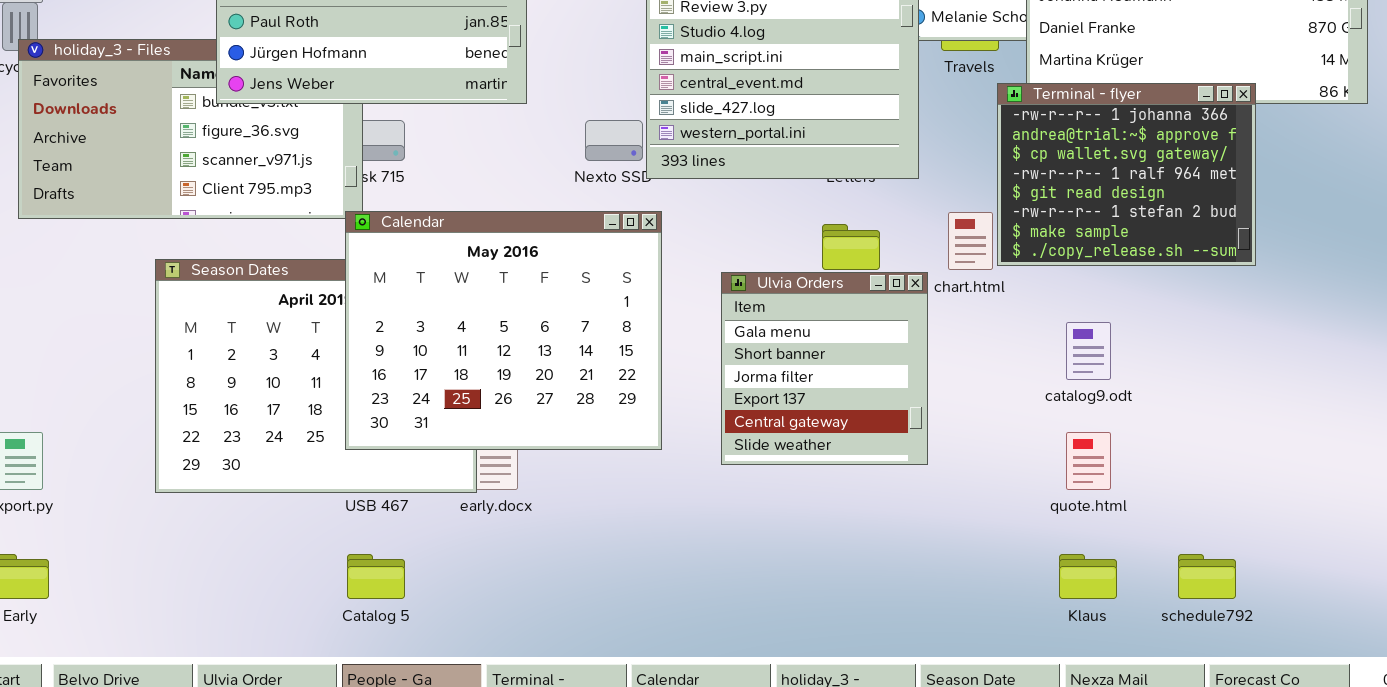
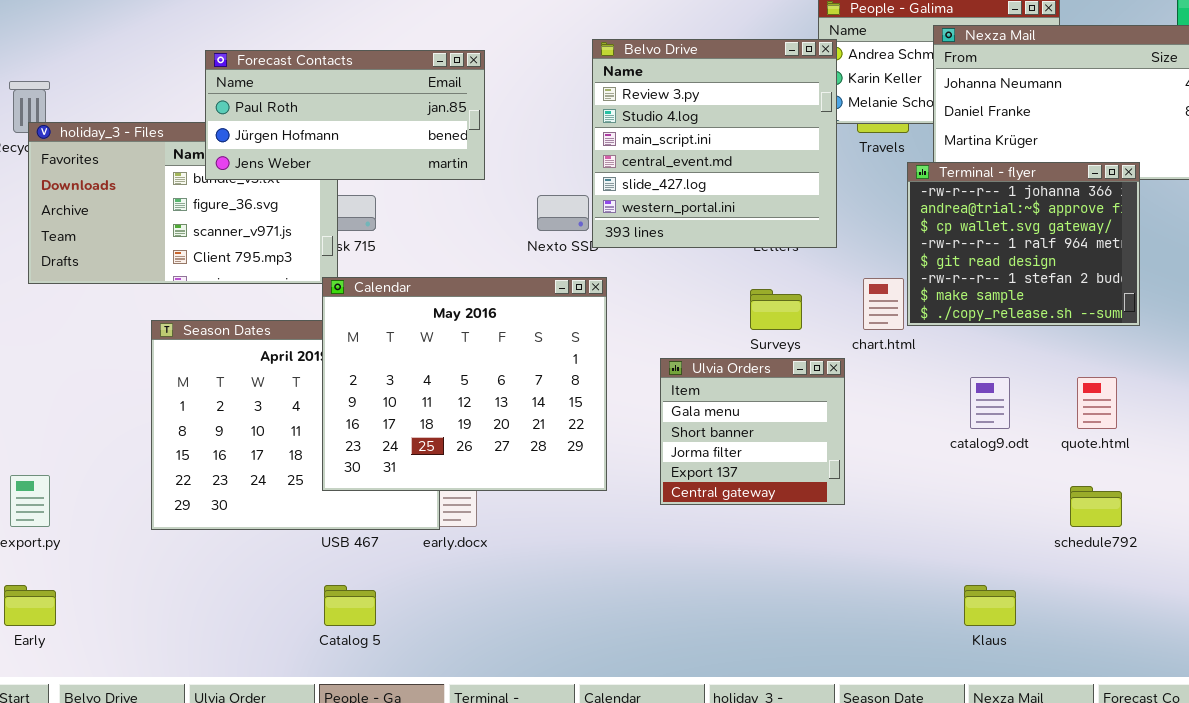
Ulvia Orders: [721,272,928,465] -> [660,358,845,505], resized
quote.html: [1066,432,1111,490] -> [1077,377,1117,429], moved
schedule792: [1178,554,1236,599] -> [1070,486,1122,527], moved

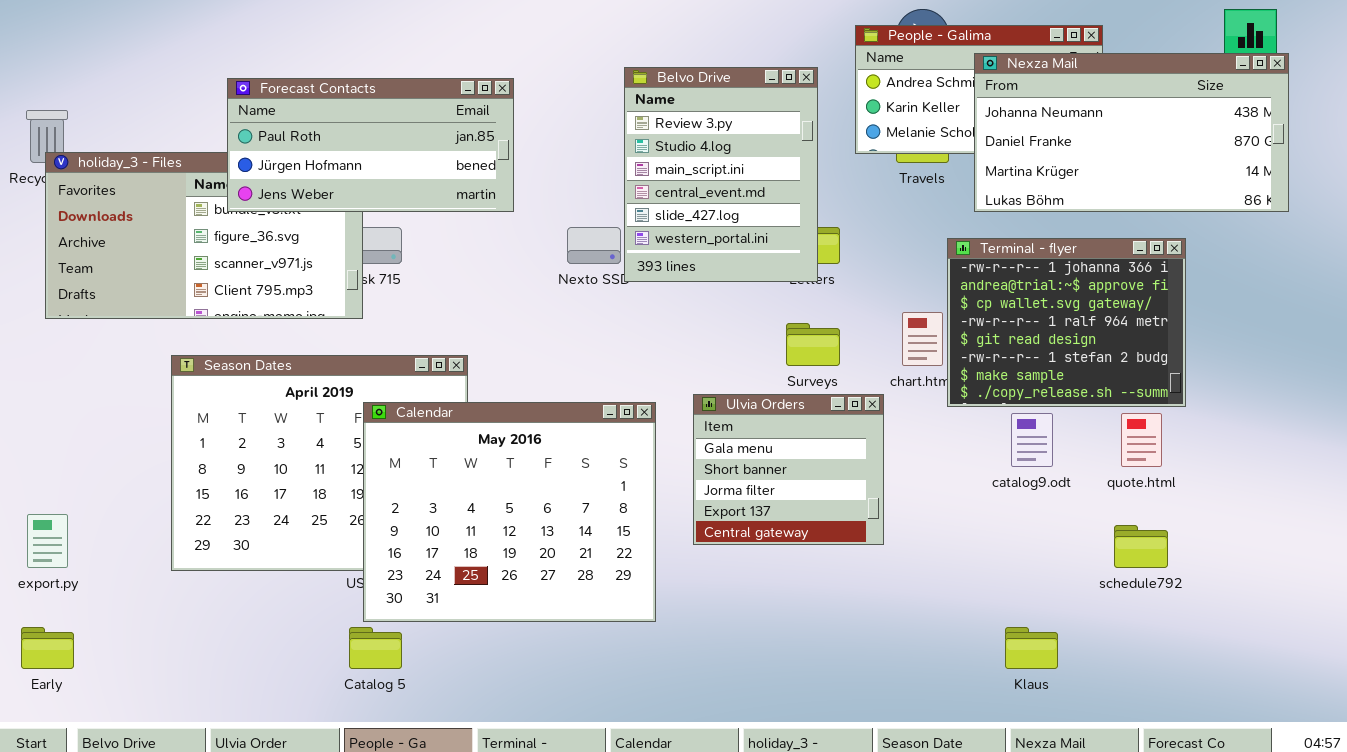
Belvo Drive: [592,39,837,248] -> [624,67,818,282], resized
Terminal - flyer: [907,162,1140,326] -> [947,238,1186,407], moved
Calendar: [322,277,607,491] -> [363,402,656,622], moved

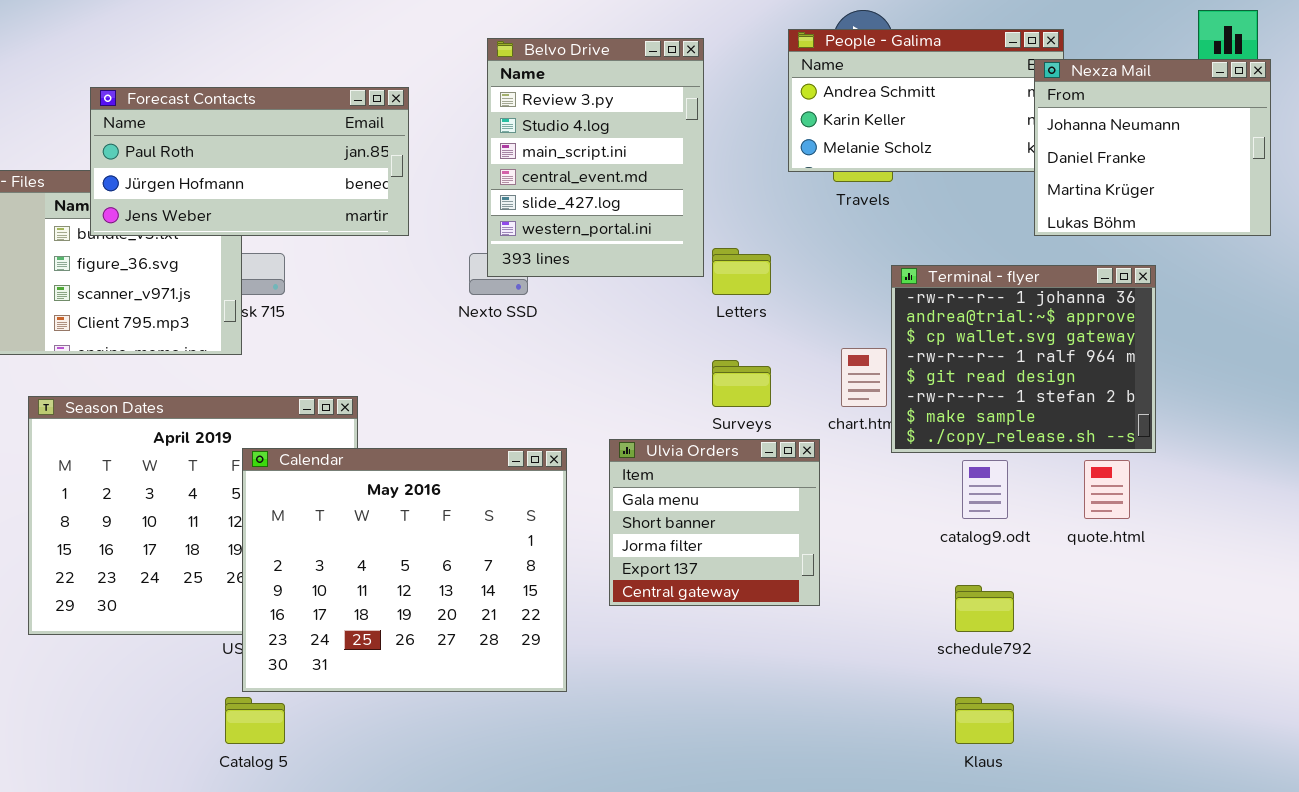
Nexza Mail: [974,53,1289,212] -> [1034,59,1271,236], resized
Belvo Drive: [624,67,818,282] -> [487,38,704,277], moved
schedule792: [1114,525,1168,568] -> [955,585,1014,632], moved

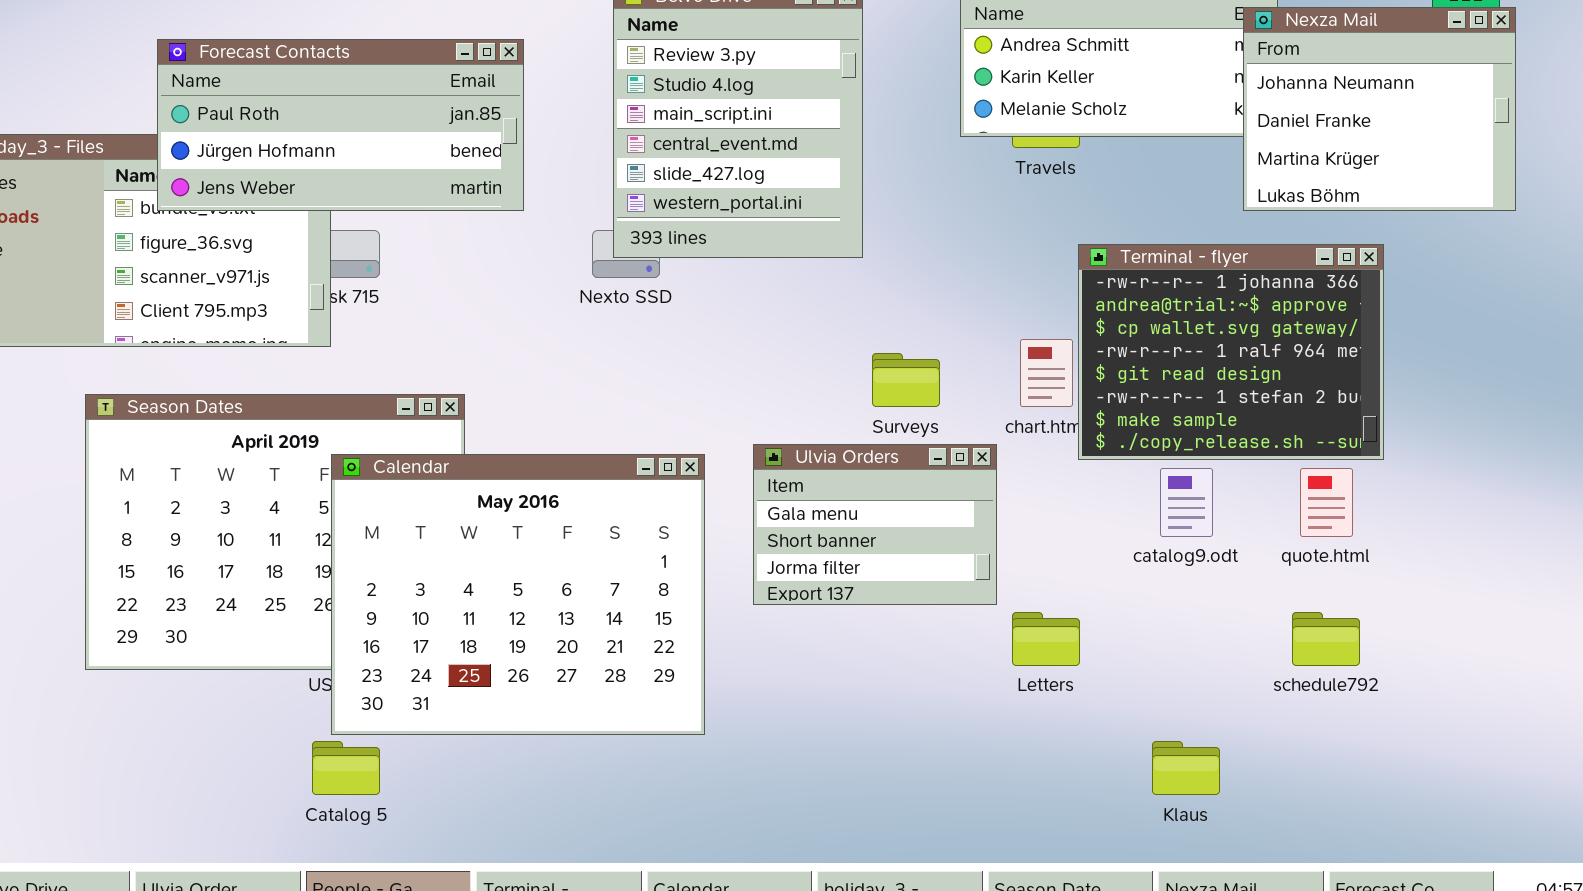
Letters: [712,248,771,295] -> [1012,612,1080,666], moved
Ulvia Orders: [609,439,820,606] -> [753,444,997,605], resized
schedule792: [955,585,1014,632] -> [1292,612,1360,666], moved

